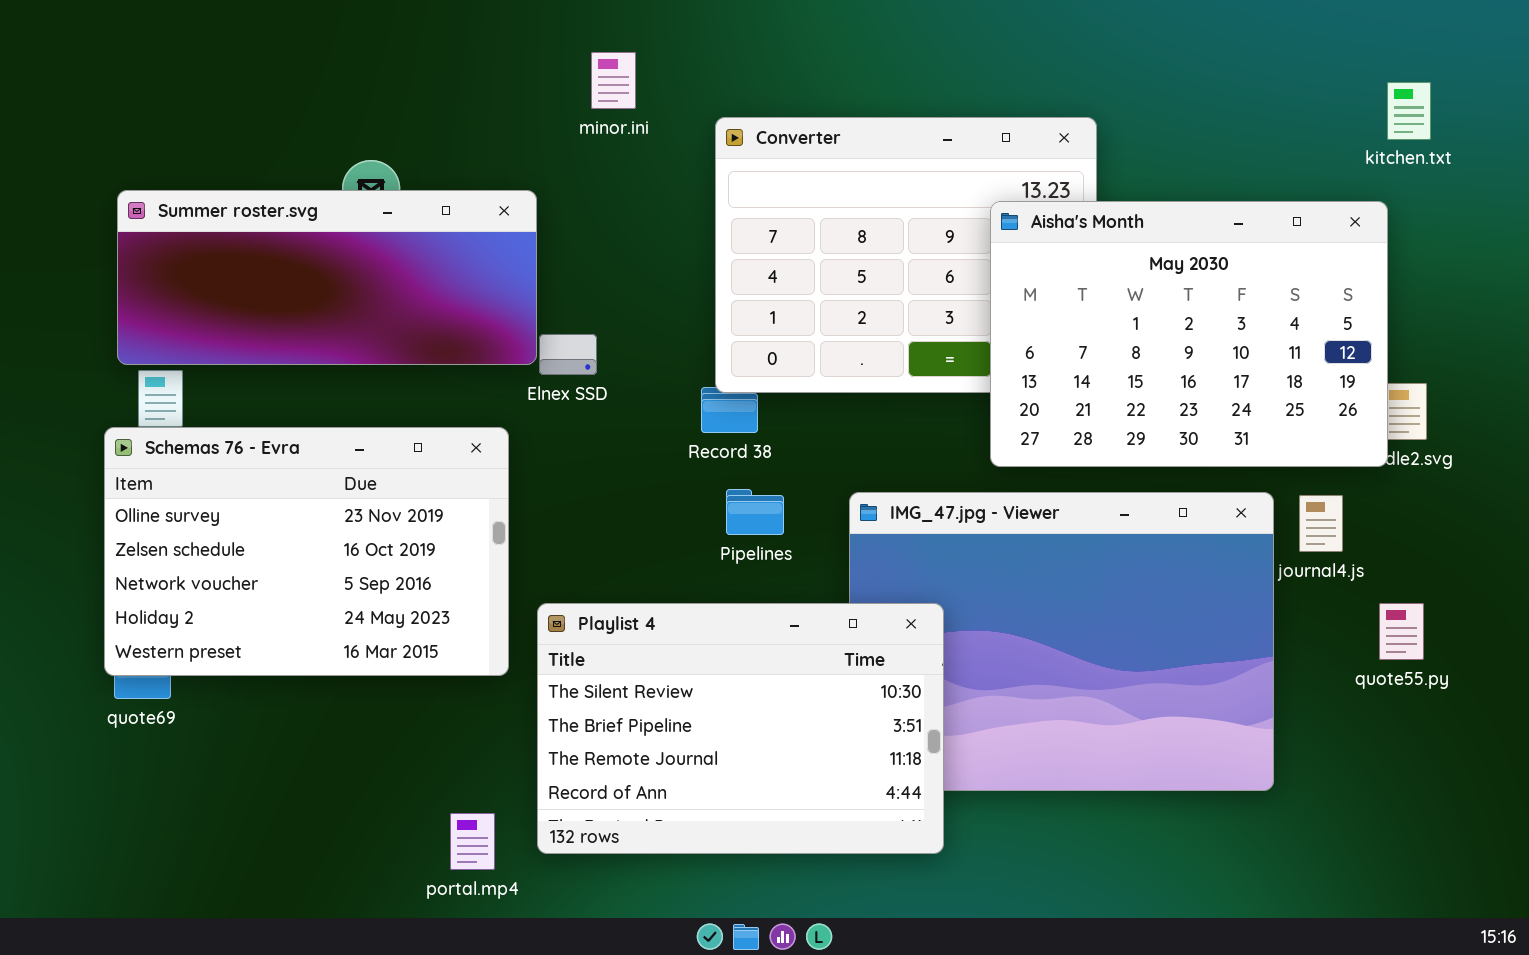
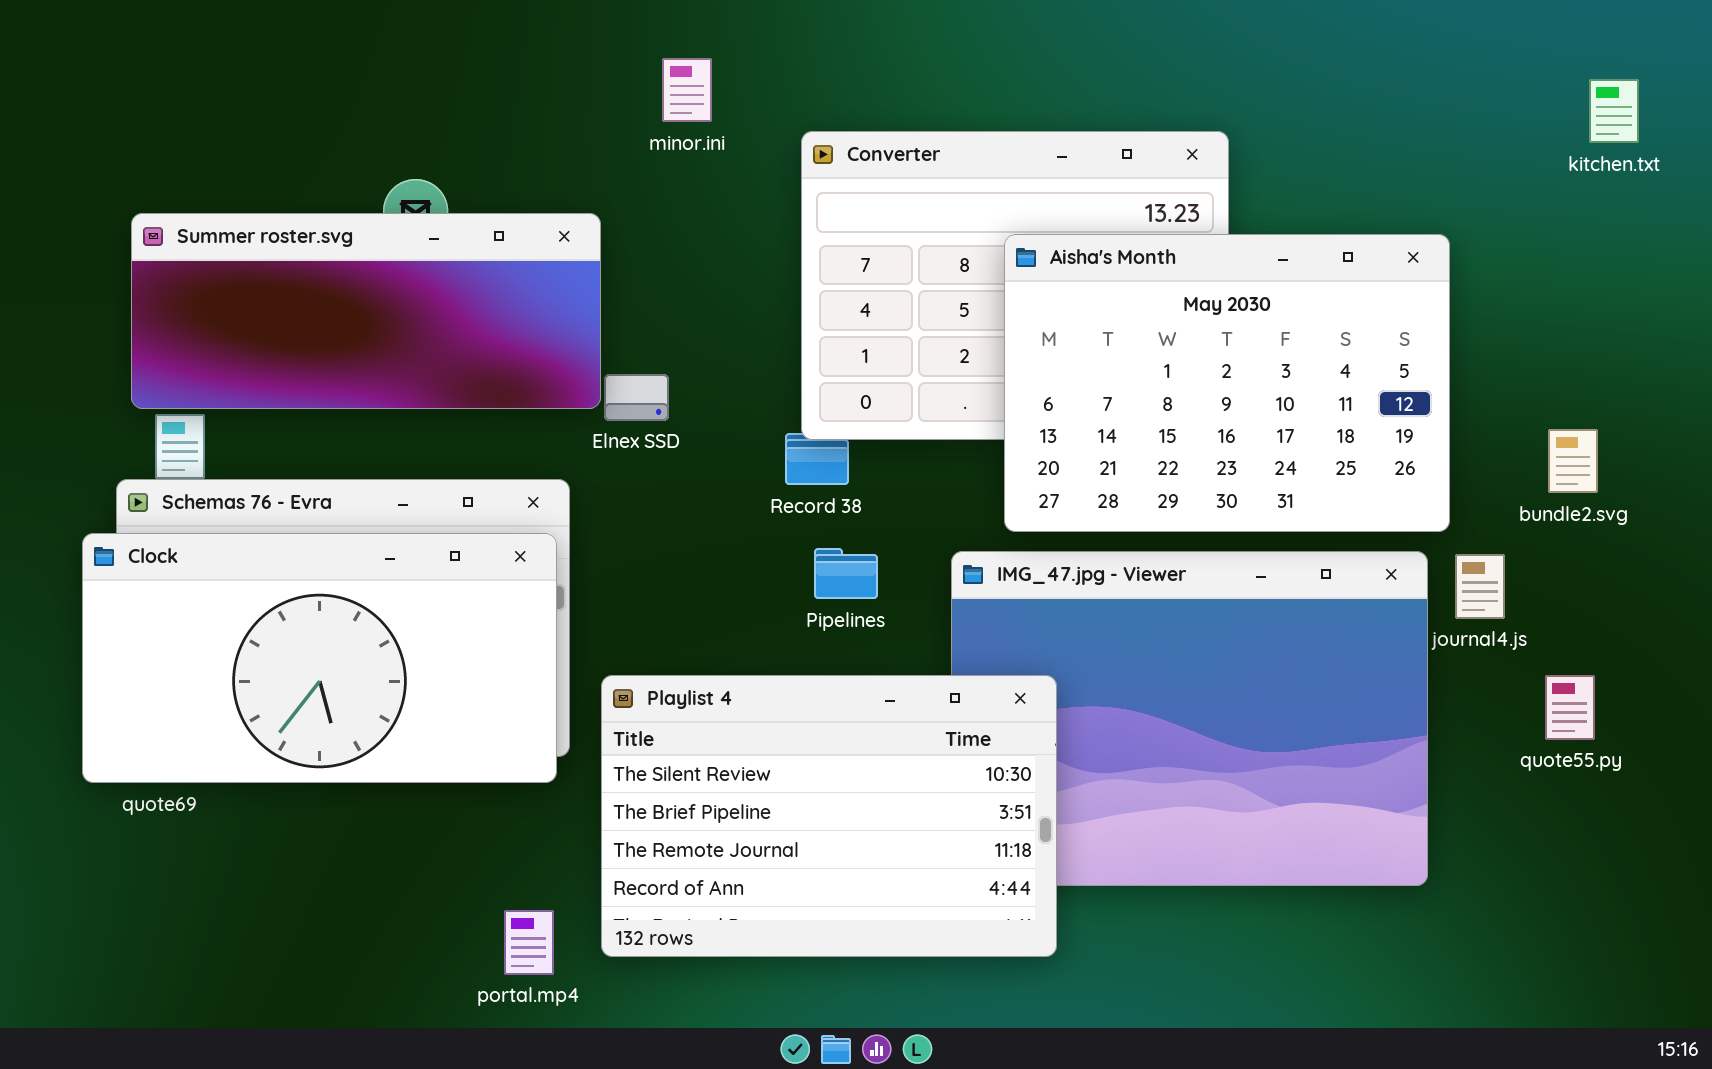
kitchen.txt: [1387,82,1431,140] -> [1589,79,1639,143], moved
Aisha's Month: [990,201,1388,467] -> [1004,234,1450,532], moved
Clock: none -> [82,533,557,783], opened

